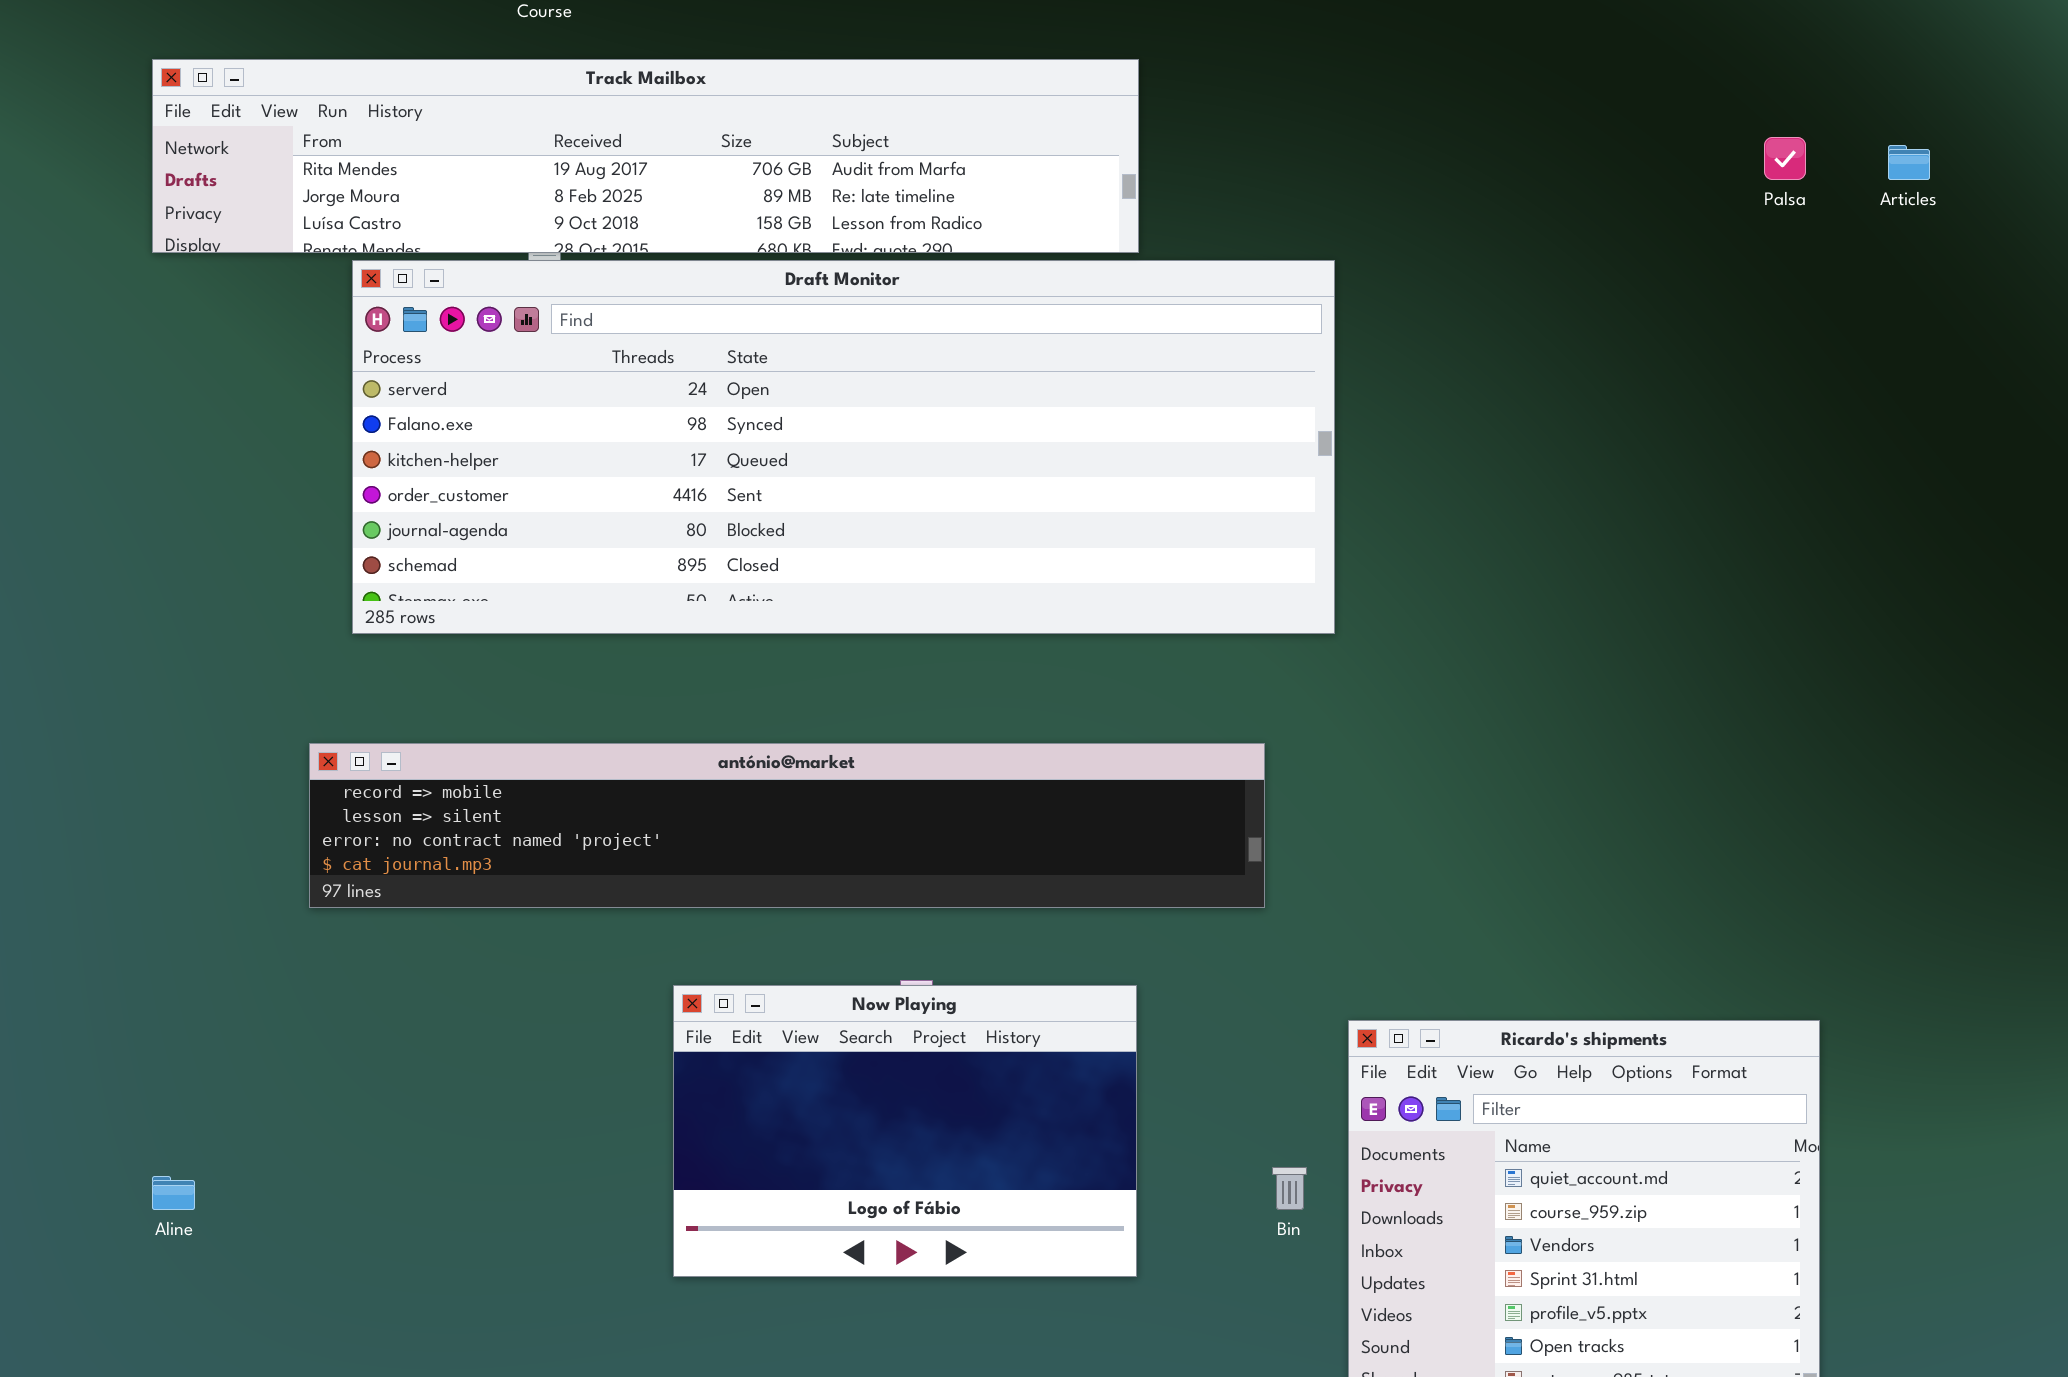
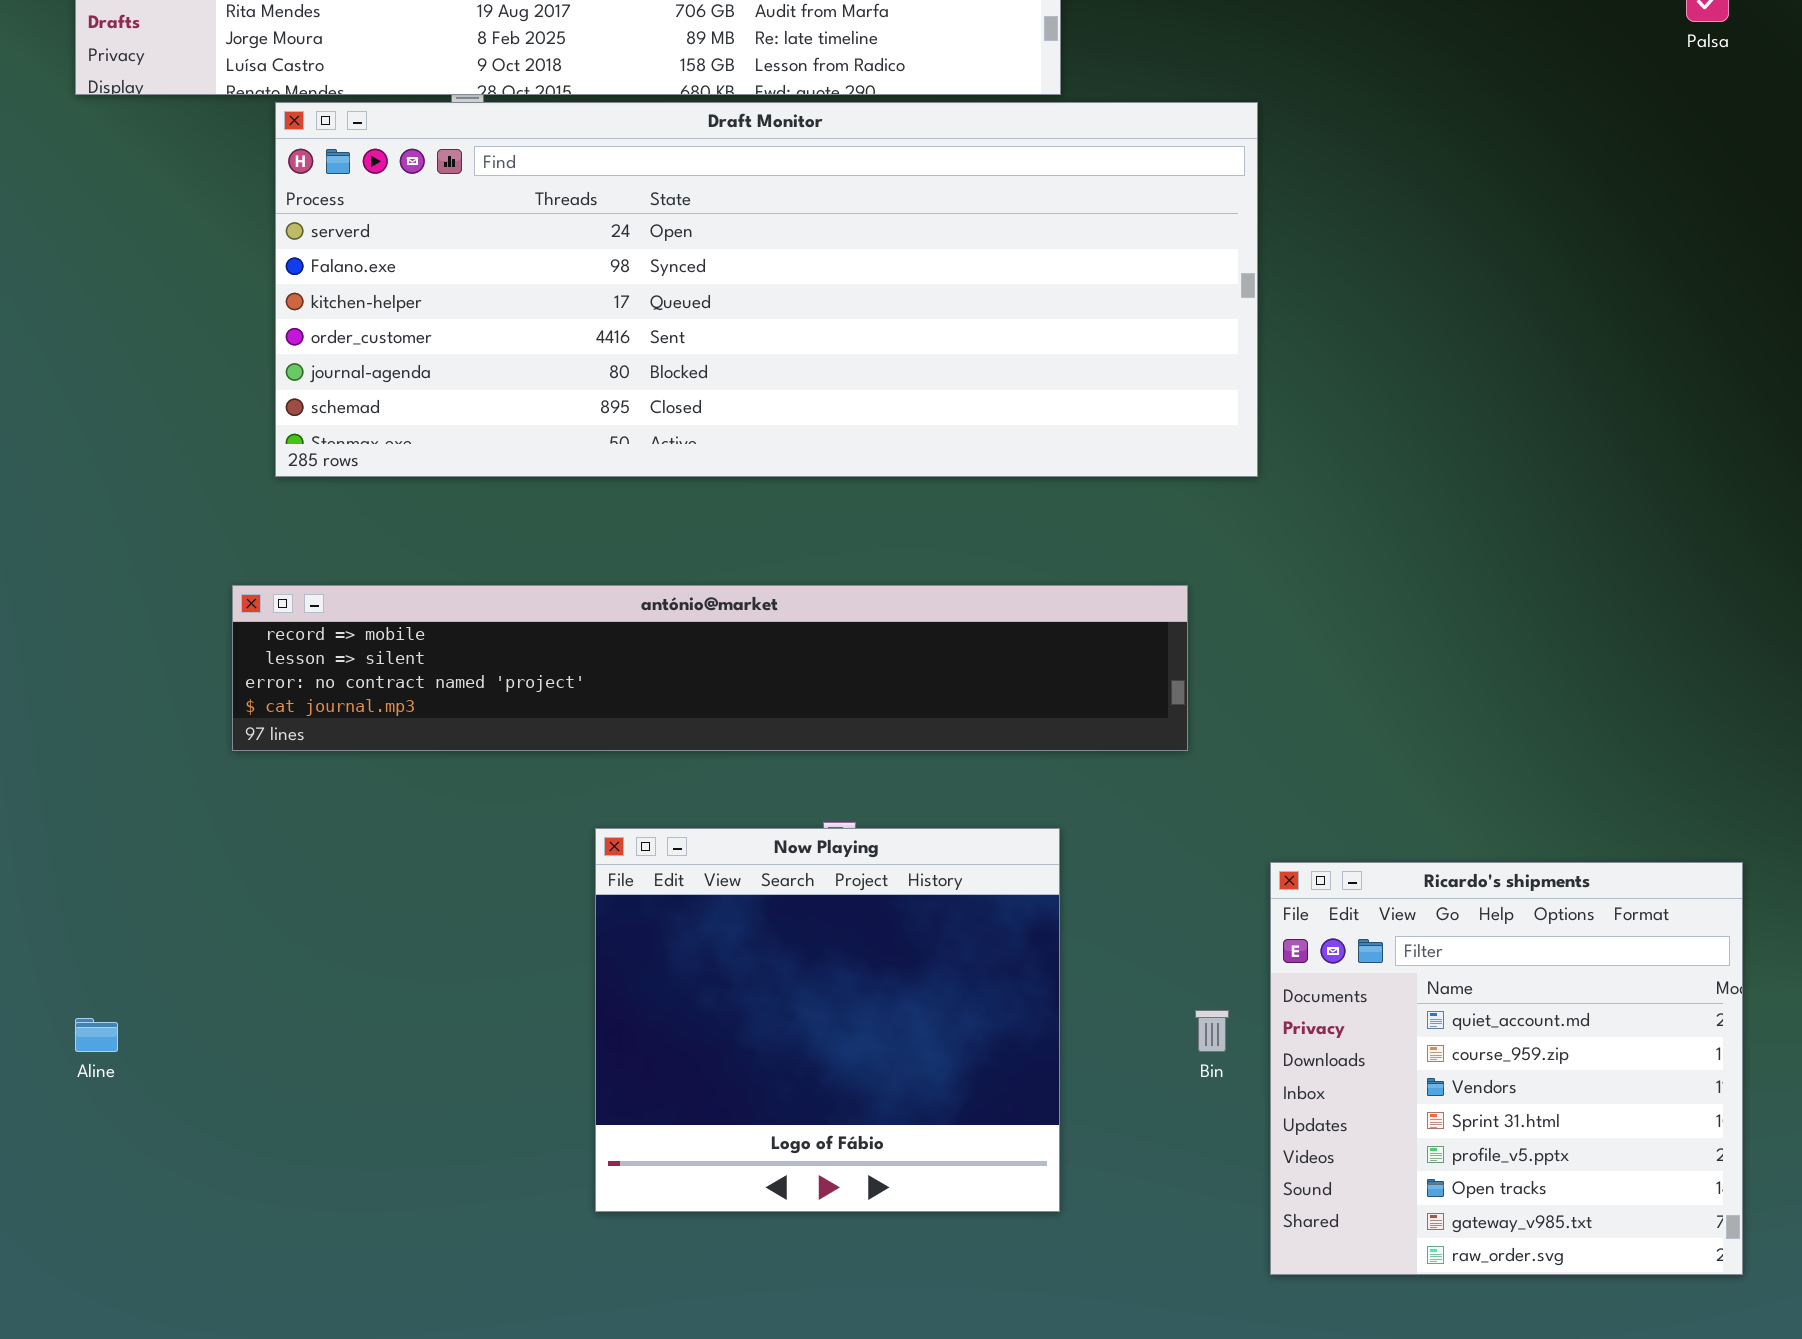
Now Playing: [673,985,1137,1277] -> [595,828,1060,1212], resized

